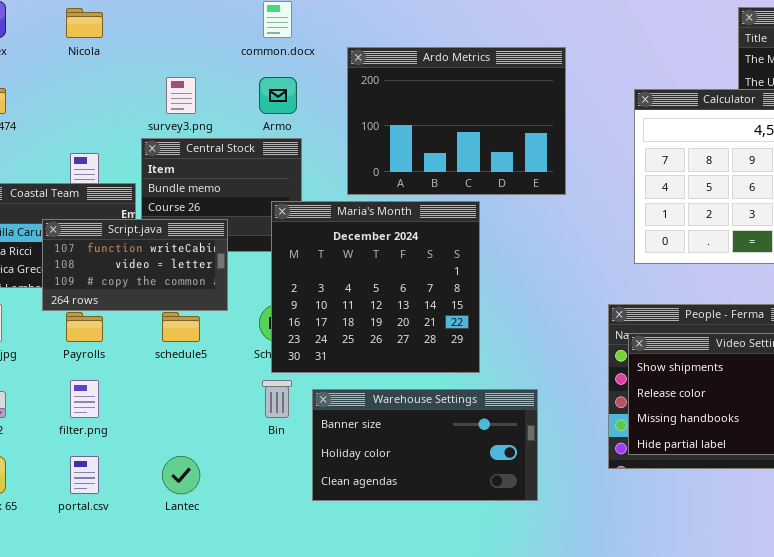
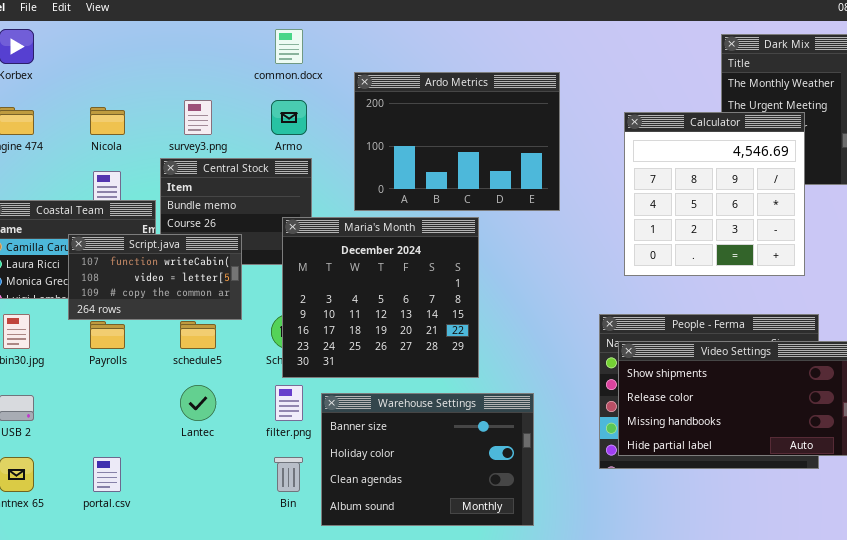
Nicola: [66,8,103,38] -> [90,107,125,135], moved
filter.png: [70,380,99,418] -> [275,385,303,421], moved
Bin: [262,380,292,418] -> [274,457,303,492], moved
Warehouse Settings: [312,389,538,501] -> [321,393,534,526], resized
Lantec: [162,456,200,494] -> [180,385,216,421], moved

